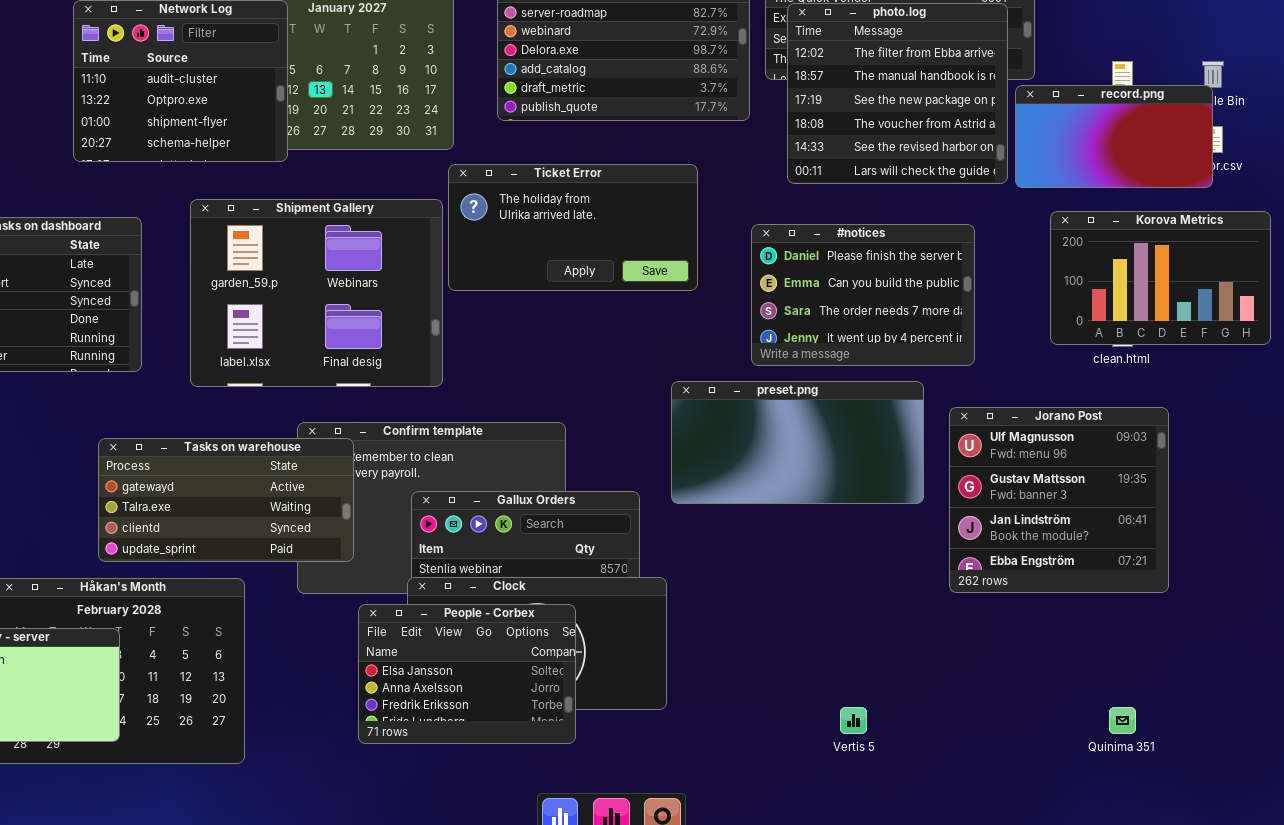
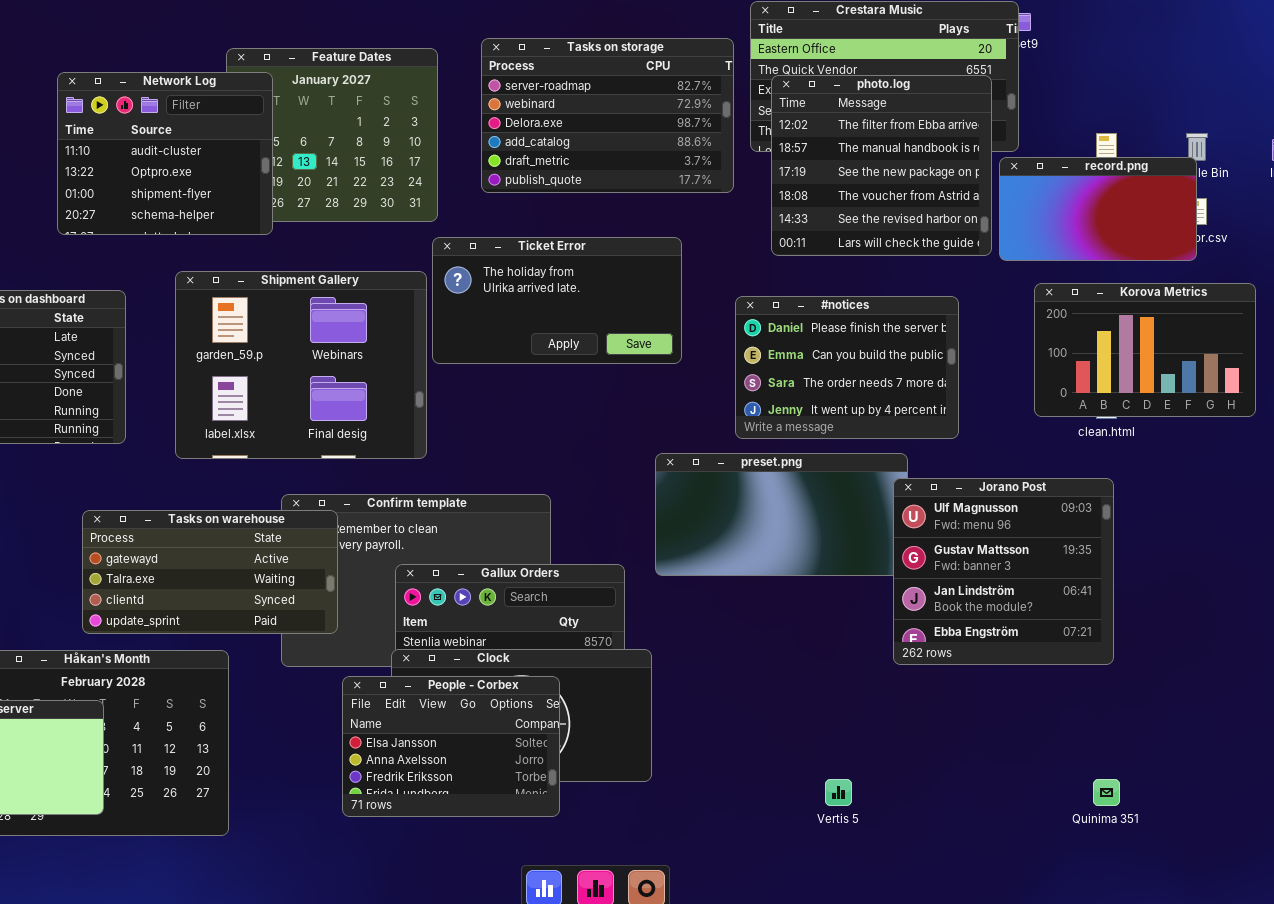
Jorano Post: [949,407,1169,593] -> [893,478,1114,665], moved

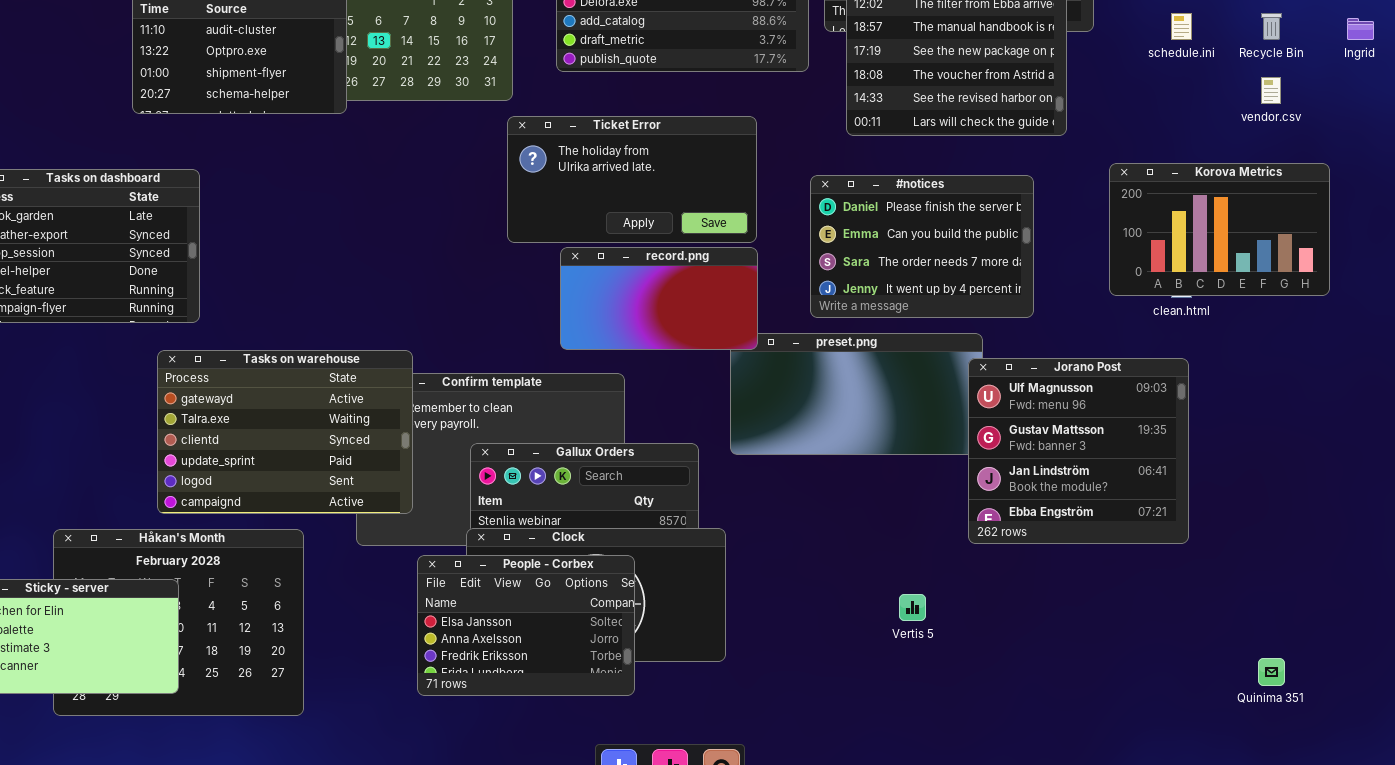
record.png: [999,157,1197,261] -> [560,247,758,350], moved
Shipment Gallery: [175,271,427,459] -> none, closed
Tasks on warehouse: [82,510,338,634] -> [157,350,413,514], resized
Vertis 5: [825,779,852,806] -> [899,594,926,621], moved
Quinima 351: [1093,779,1120,806] -> [1258,658,1285,686], moved

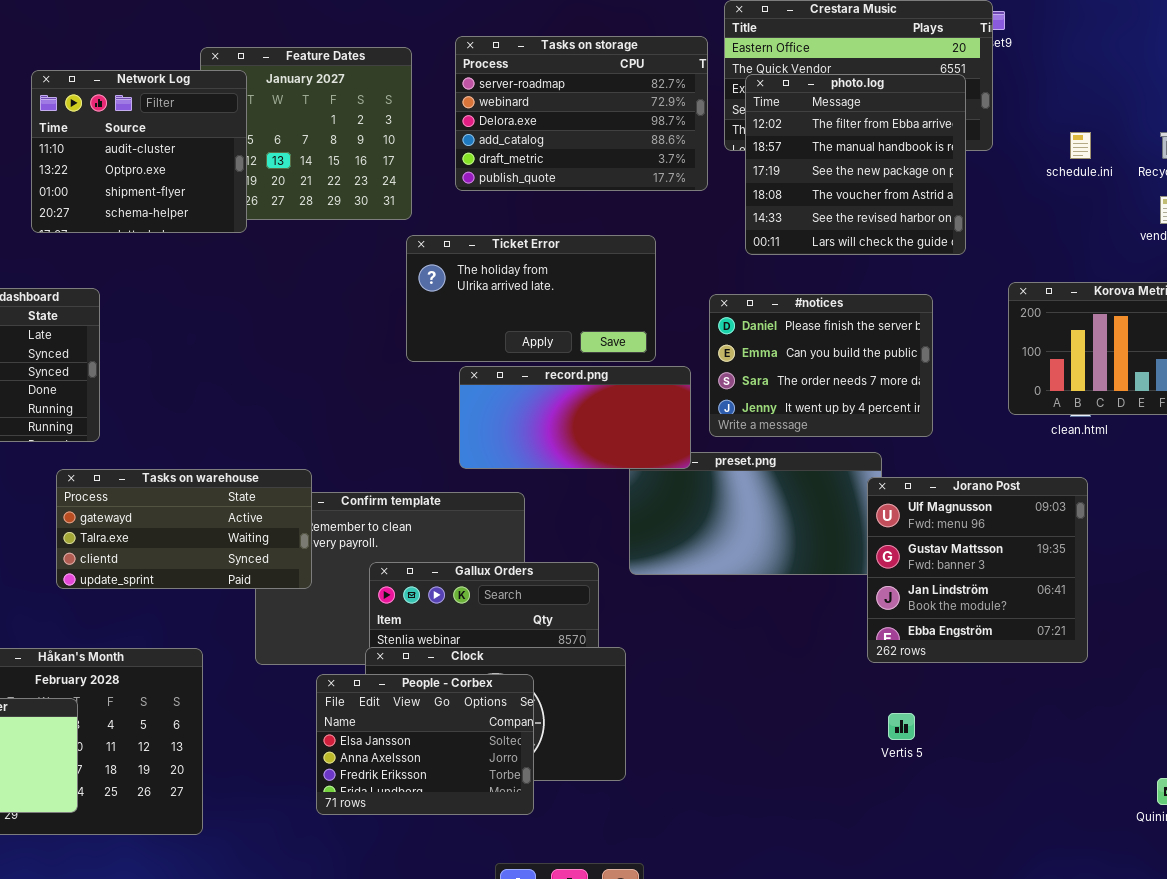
record.png: [560,247,758,350] -> [459,366,691,469], resized
Tasks on warehouse: [157,350,413,514] -> [56,469,312,589], resized
Vertis 5: [899,594,926,621] -> [888,713,915,740], moved

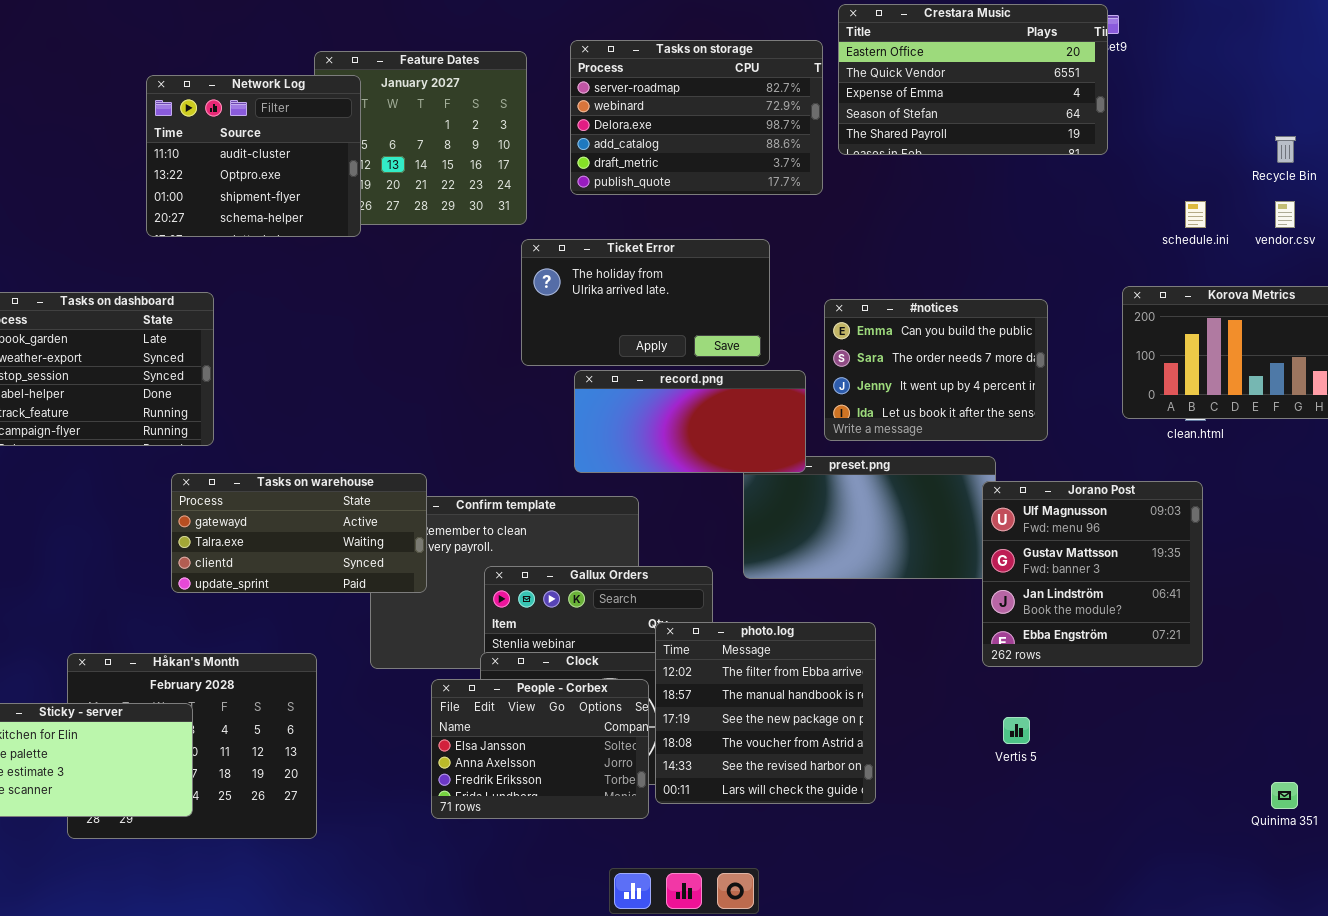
photo.log: [745,74,966,255] -> [655,622,876,804], moved
schedule.ini: [1070,132,1091,159] -> [1185,201,1206,228], moved
#notices: [709,294,933,437] -> [824,299,1048,441], scrolled down 1 row

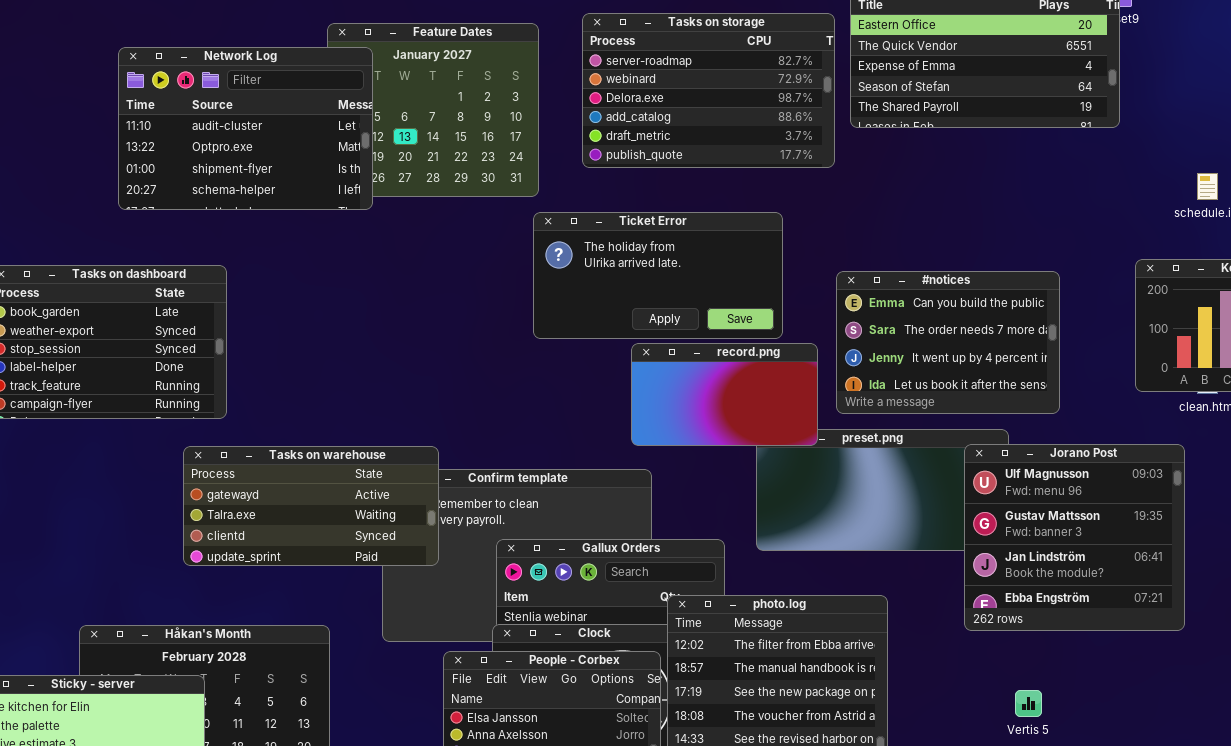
Network Log: [146,75,361,237] -> [118,47,373,210], resized
record.png: [574,370,806,473] -> [631,343,818,446], resized
Jorano Post: [982,481,1203,667] -> [964,444,1185,631], moved

